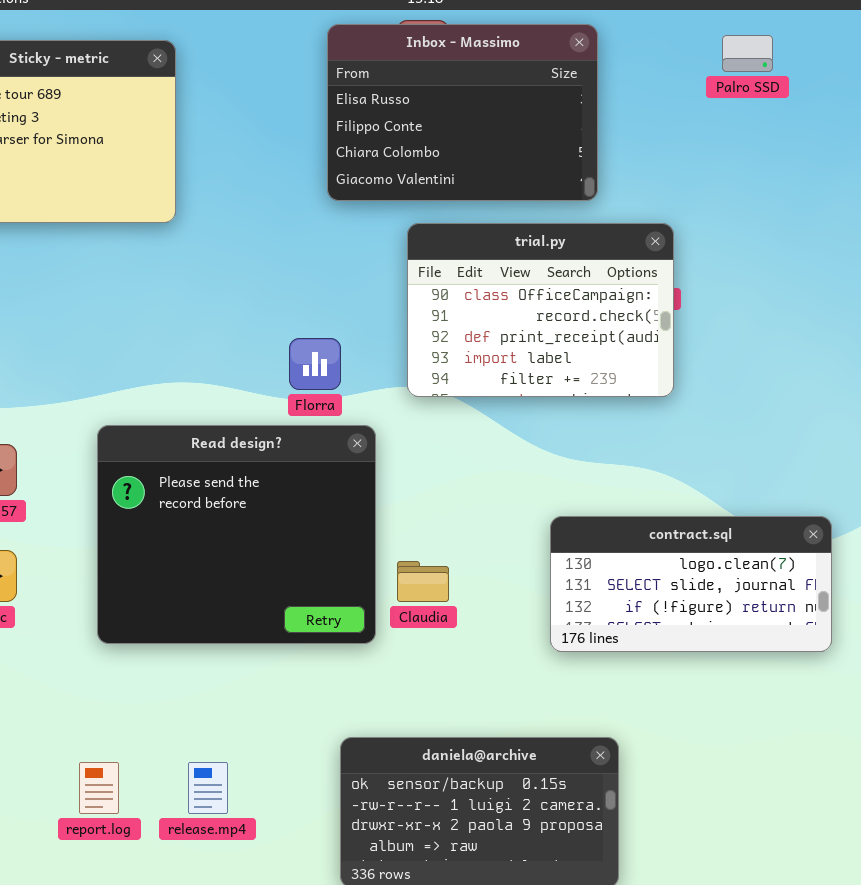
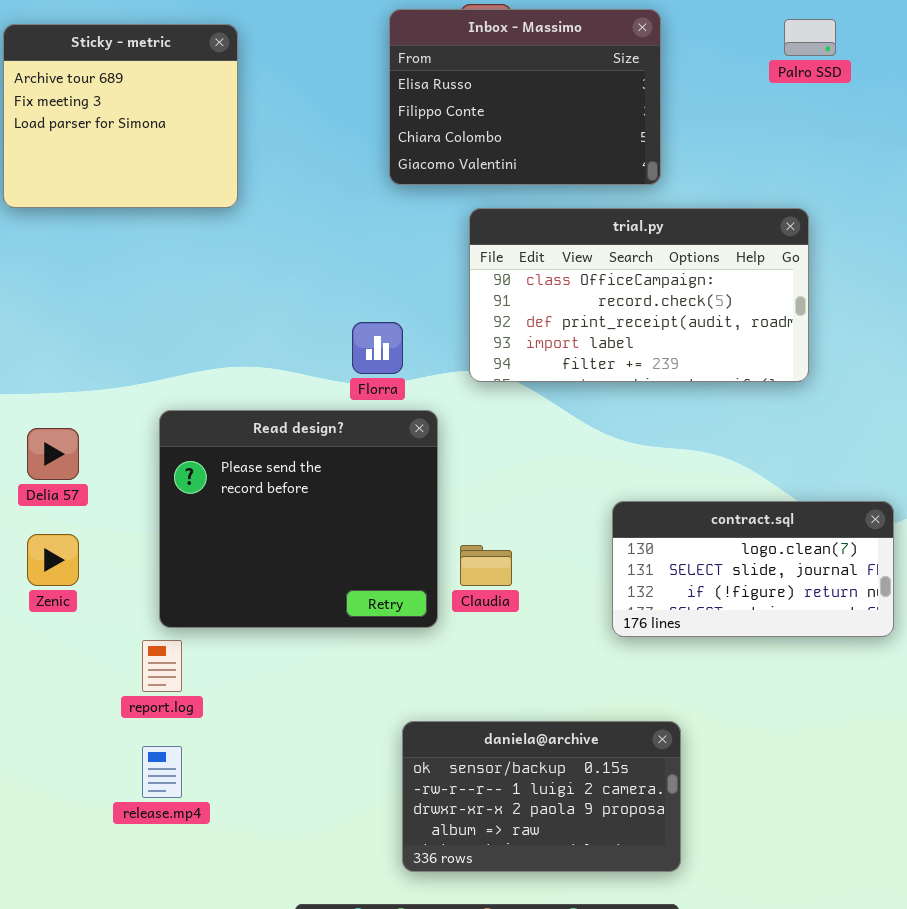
trial.py: [407,223,674,397] -> [469,208,809,382], resized
report.log: [79,762,119,814] -> [142,640,182,692], moved
release.mp4: [188,762,228,814] -> [142,746,182,798], moved

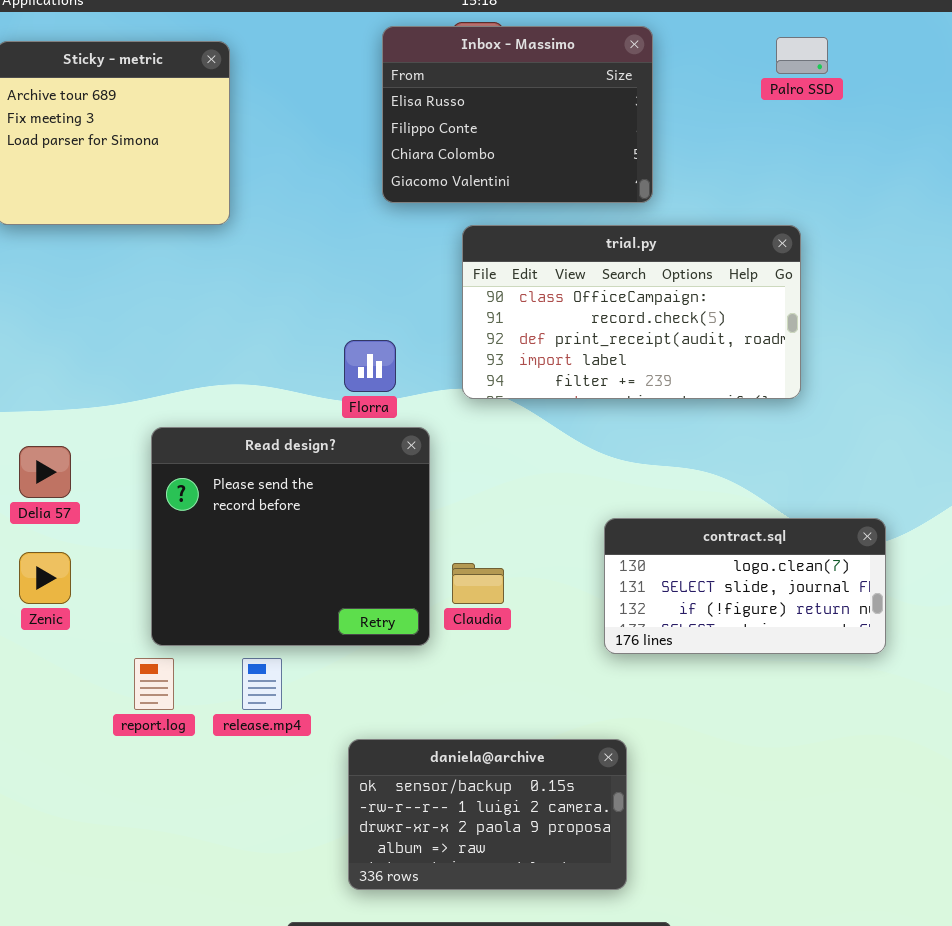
daniela@archive: [402,721,681,872] -> [348,739,627,890], moved
release.mp4: [142,746,182,798] -> [242,658,282,710], moved

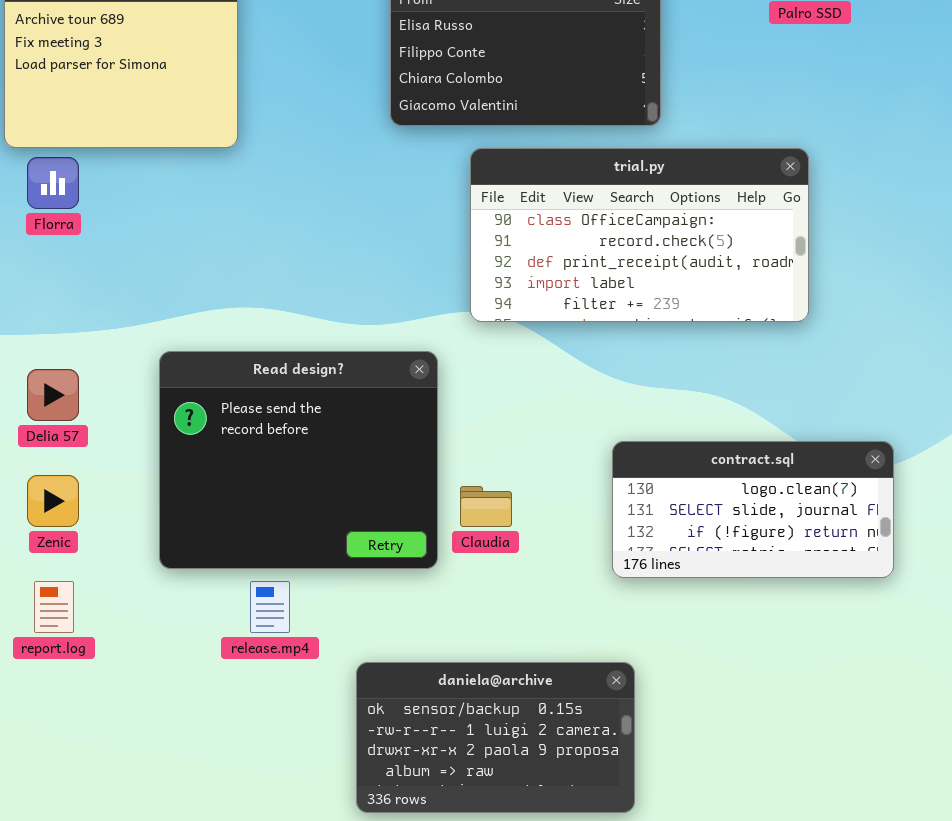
Florra: [344,340,396,392] -> [27,157,79,209], moved
report.log: [134,658,174,710] -> [34,581,74,633], moved

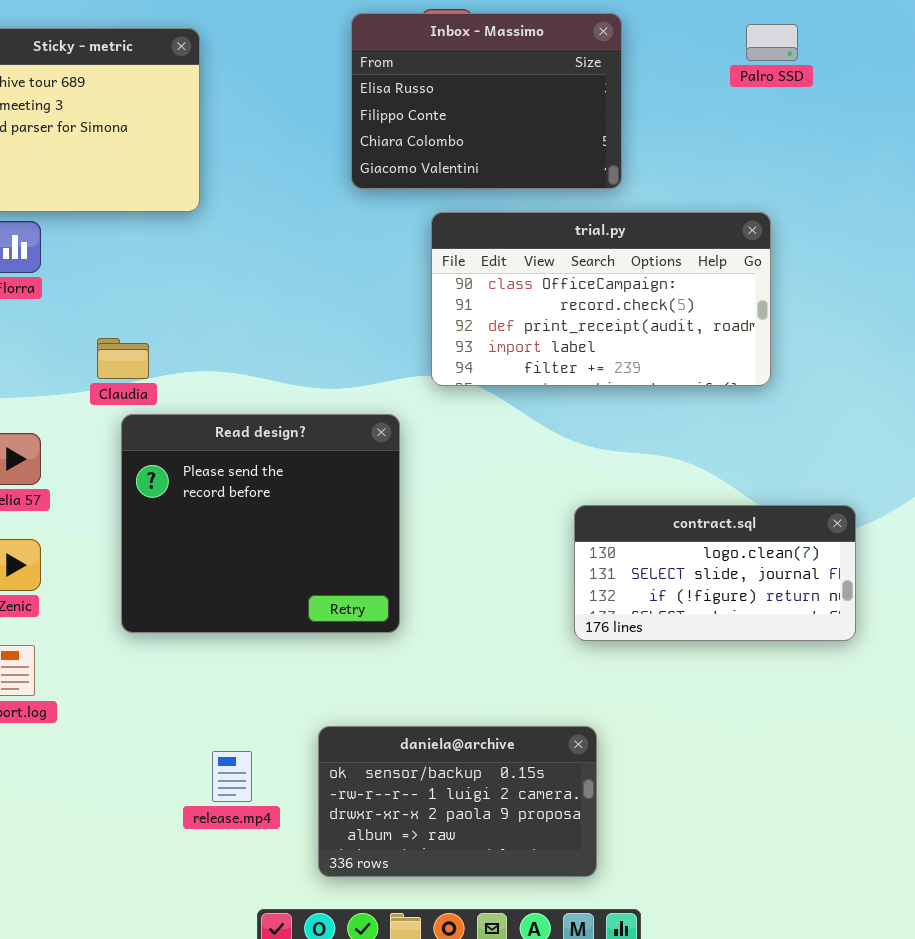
Claudia: [460,486,512,527] -> [97,338,149,379], moved
release.mp4: [250,581,290,633] -> [212,751,252,802], moved

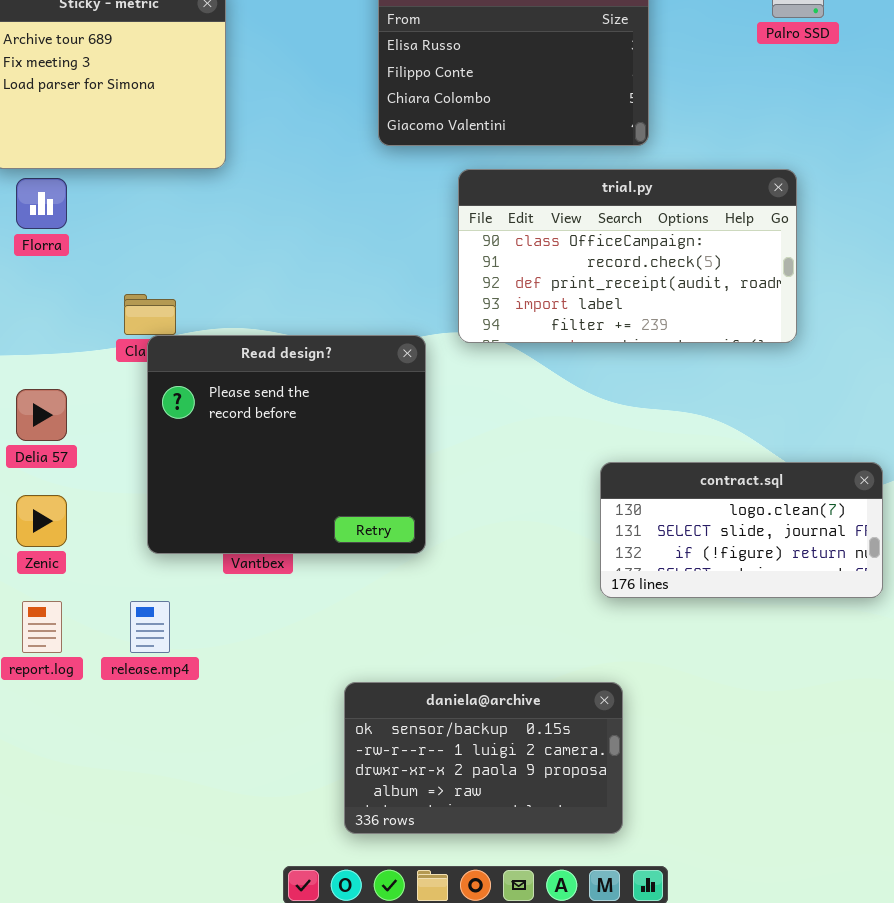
Read design?: [121,414,400,633] -> [147,335,426,554], moved
release.mp4: [212,751,252,802] -> [130,601,170,653], moved

